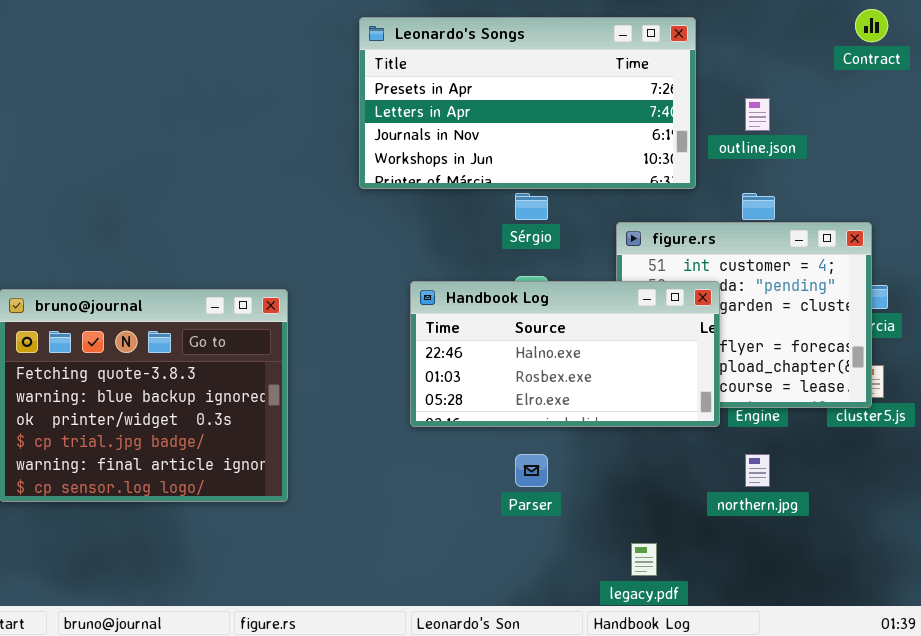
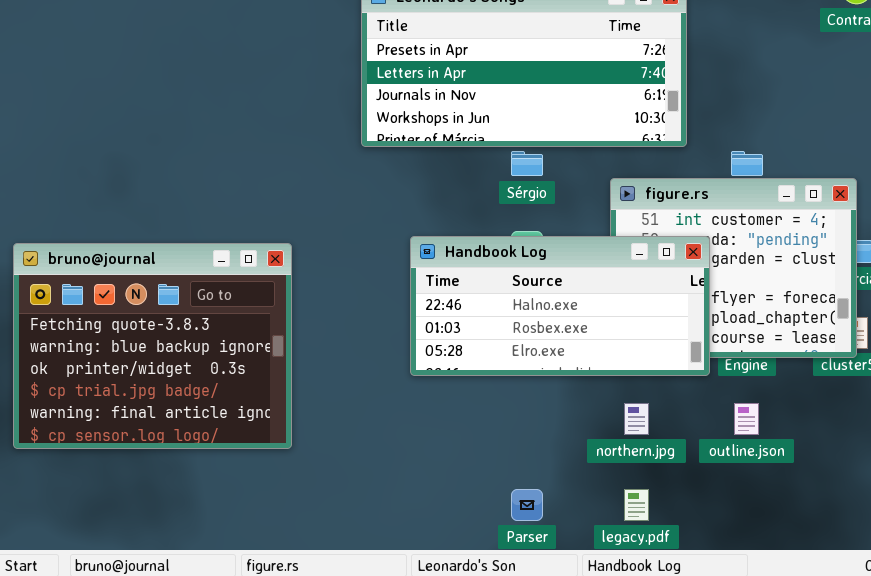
outline.json: [745,98,770,131] -> [734,403,759,435], moved
Parser: [515,454,548,487] -> [511,489,543,521], moved
northern.jpg: [745,454,770,487] -> [624,403,649,435], moved

